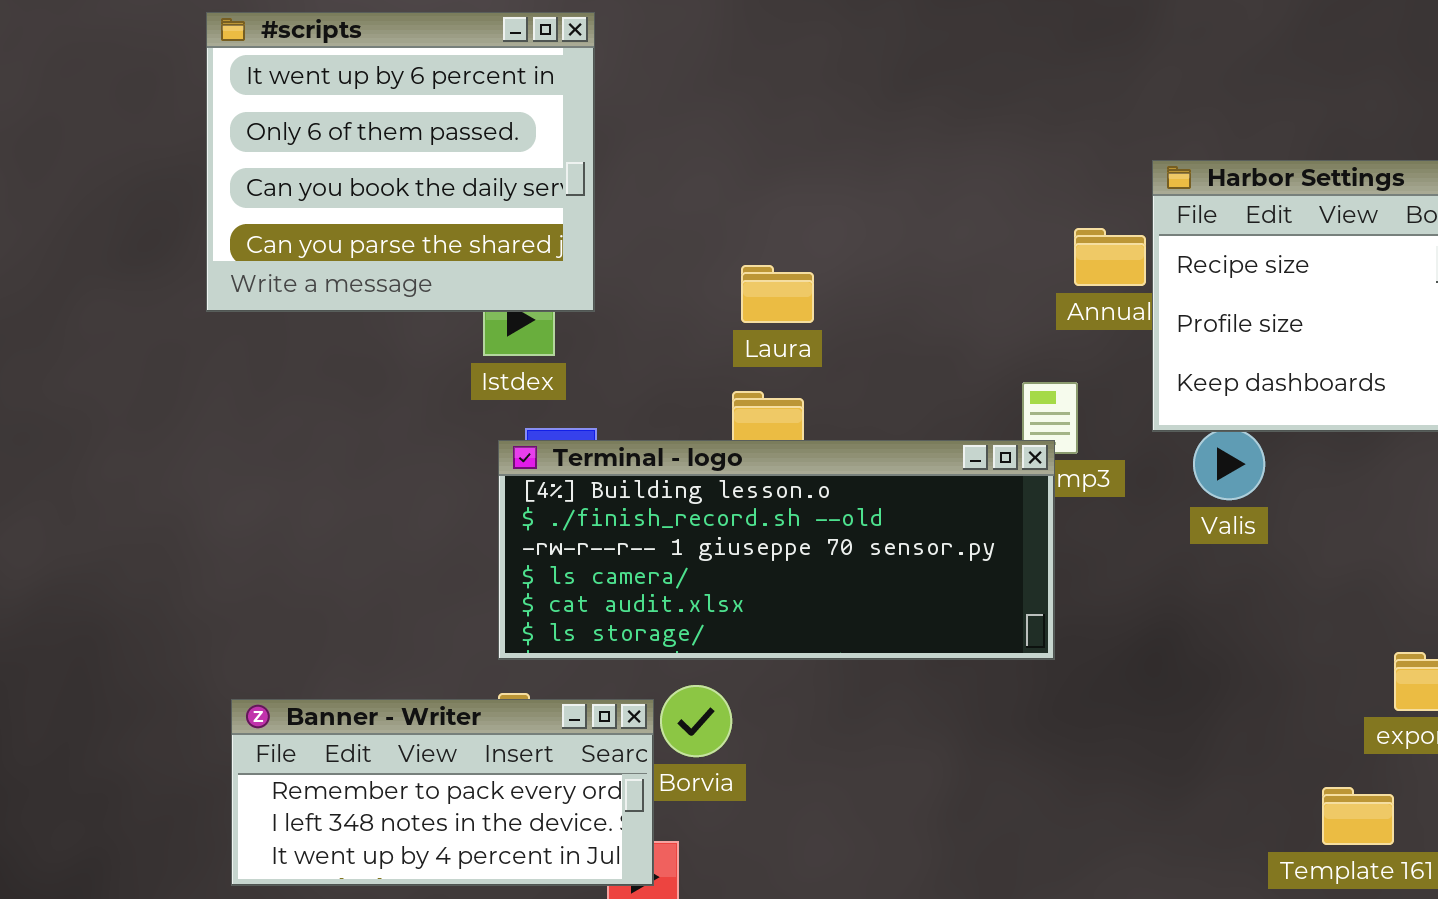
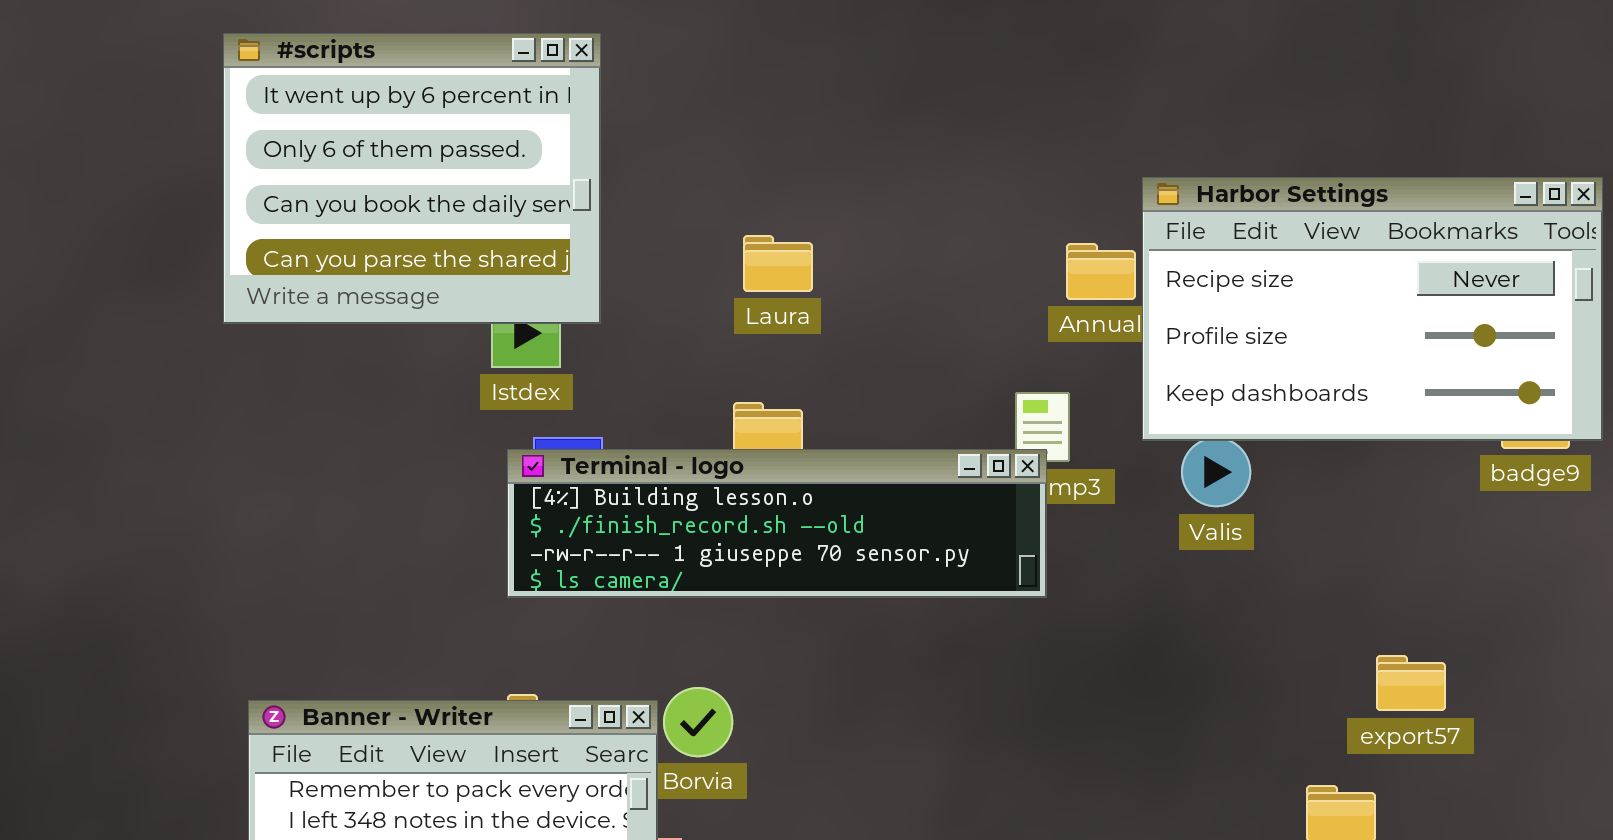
Laura: [741,265,814,323] -> [743,235,813,292], moved
Terminal - logo: [498,440,1055,660] -> [507,449,1047,598], resized

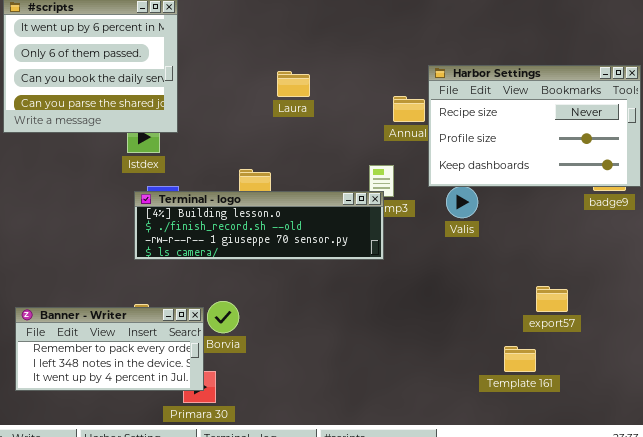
Laura: [743,235,813,292] -> [277,71,310,97], moved

